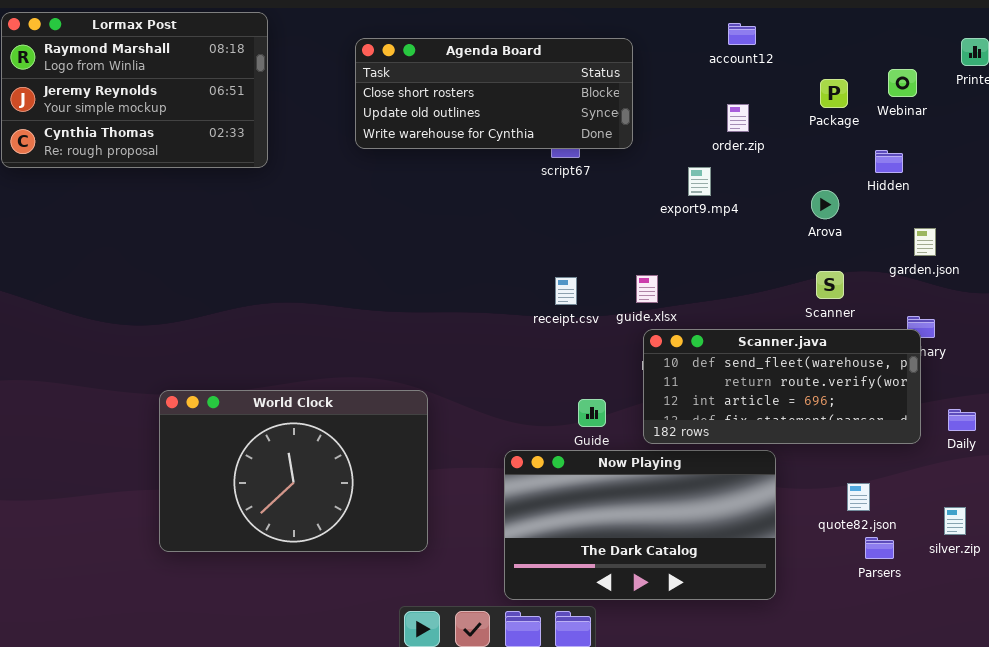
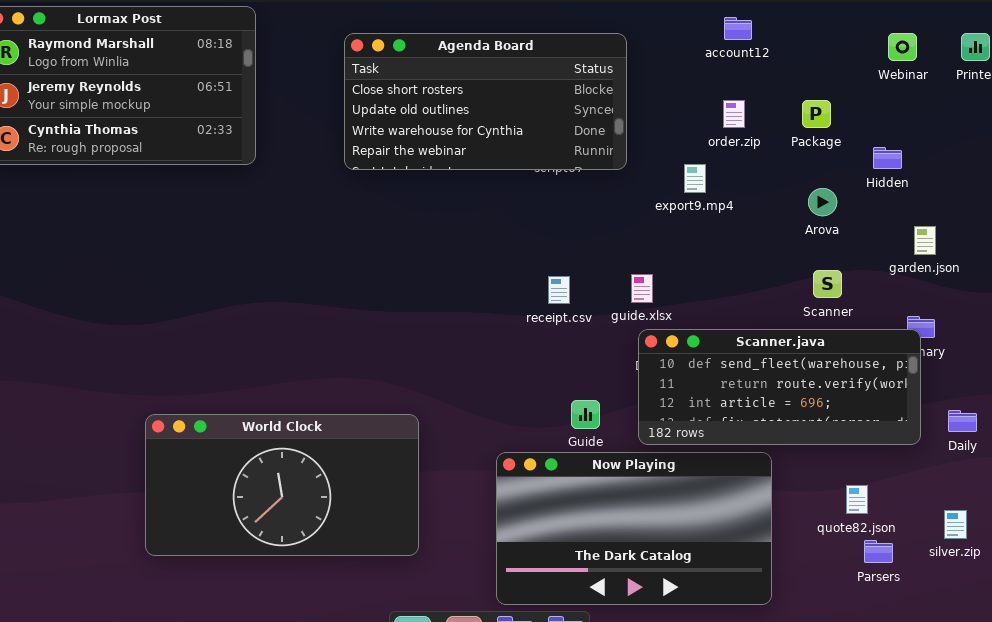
Agenda Board: [355,38,633,149] -> [344,33,627,170], resized
Webinar: [888,69,917,97] -> [888,33,917,61], moved
Package: [820,79,848,108] -> [802,100,831,128], moved
World Clock: [159,390,428,552] -> [145,414,419,556], resized

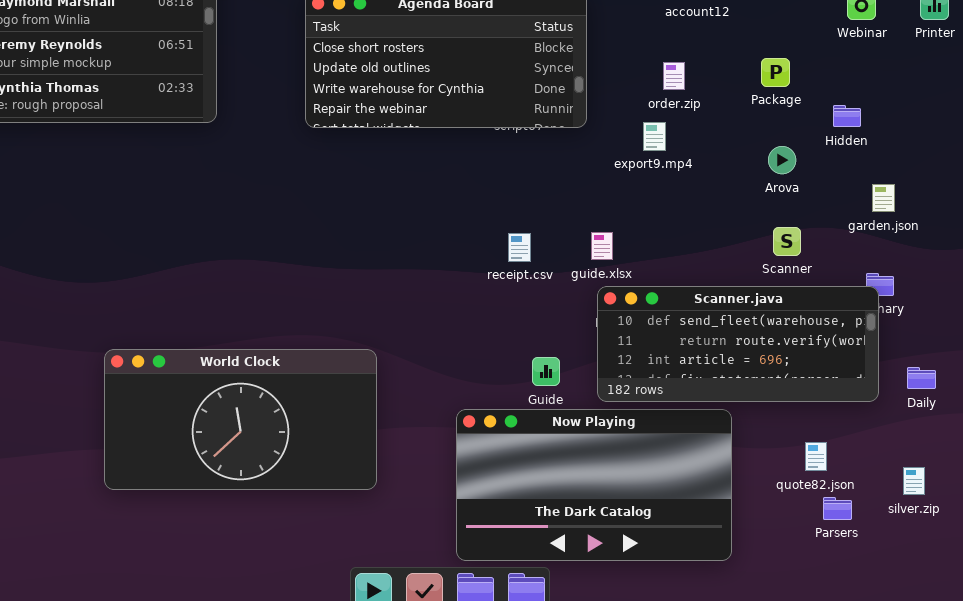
order.zip: [723,100,745,128] -> [663,62,685,90], moved
World Clock: [145,414,419,556] -> [104,349,377,490], moved

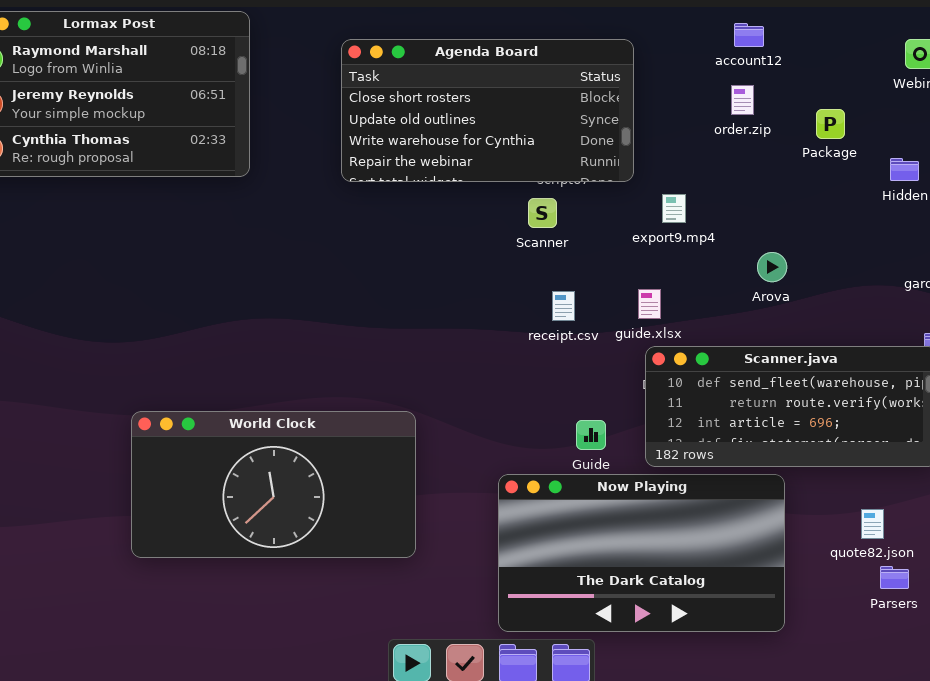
order.zip: [663,62,685,90] -> [731,85,754,115], moved
export9.mp4: [643,122,666,151] -> [662,194,686,223], moved
Arova: [768,146,796,174] -> [757,252,787,282], moved
Scanner: [773,227,801,256] -> [528,198,557,228], moved

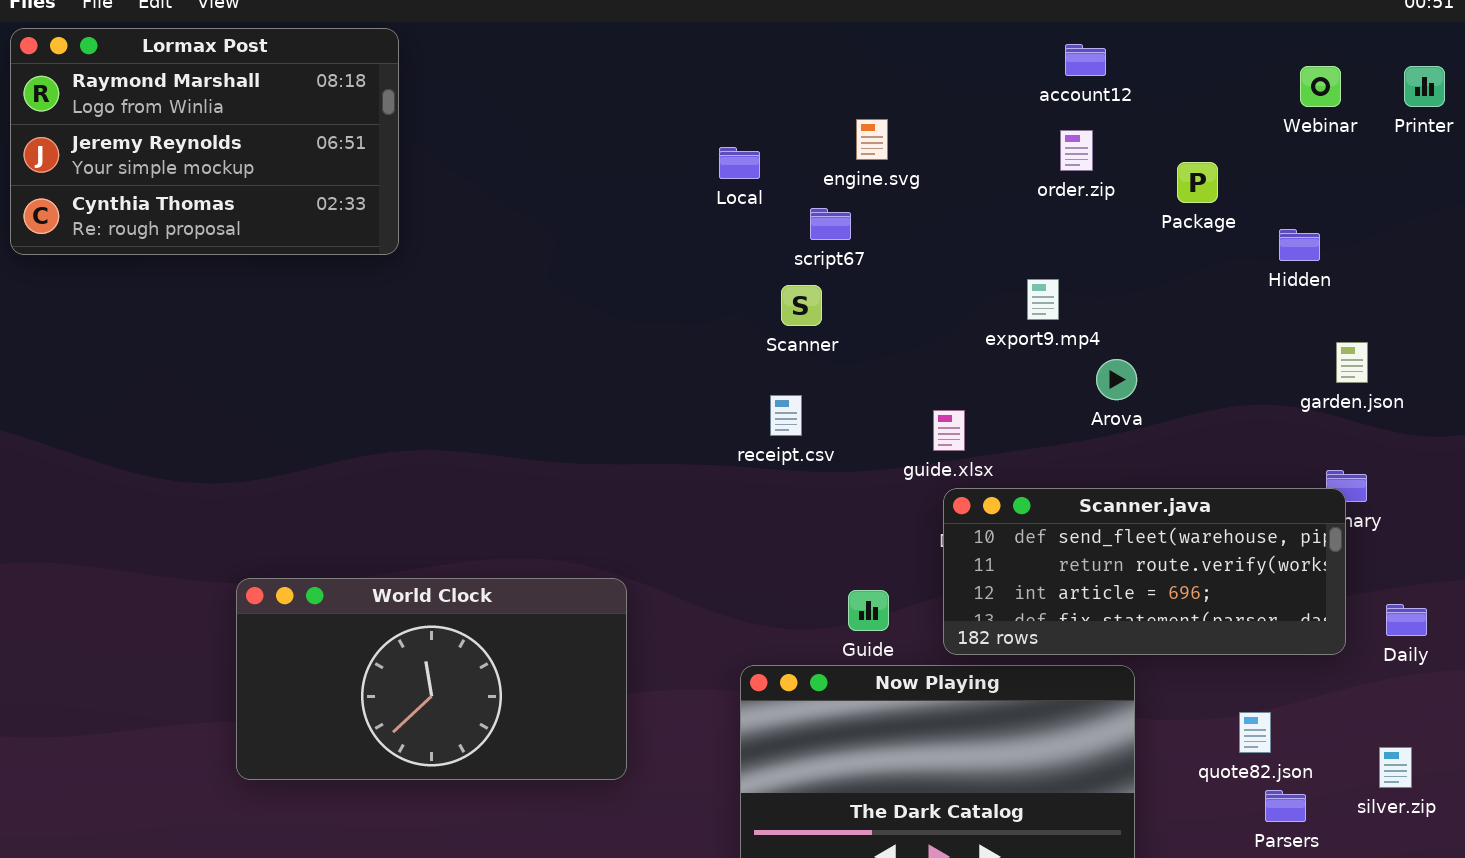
Agenda Board: [341,39,634,182] -> none, closed
export9.mp4: [662,194,686,223] -> [1027,279,1059,320], moved
receipt.csv: [552,291,575,321] -> [770,395,802,436], moved

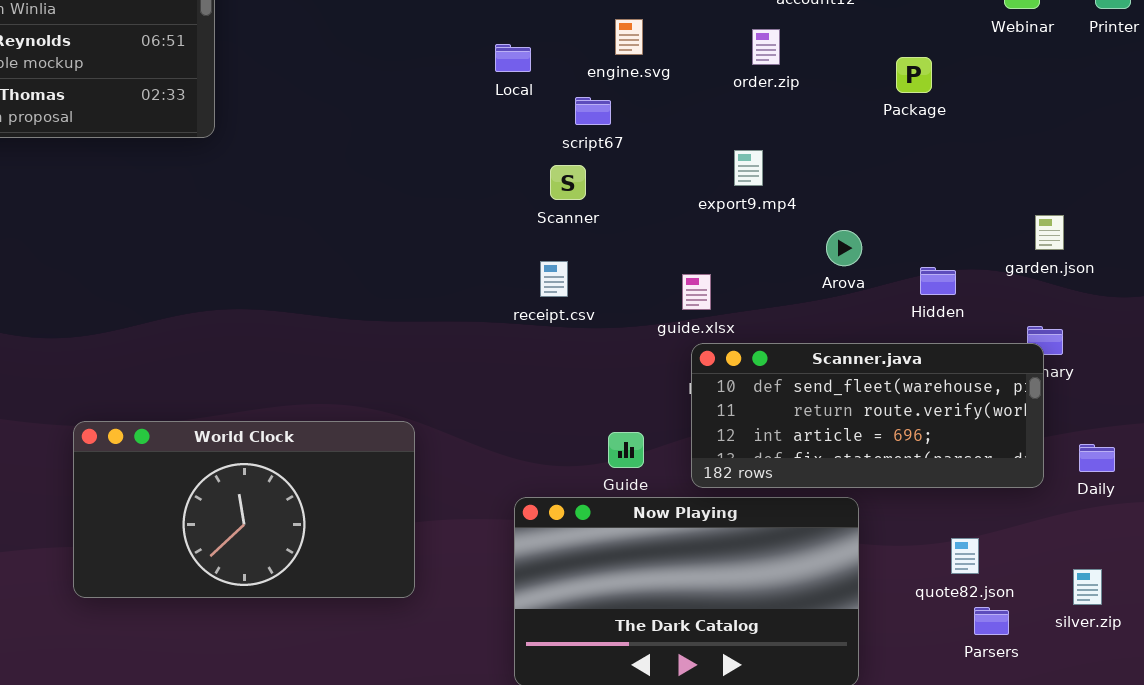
order.zip: [1060,130,1093,171] -> [752,29,780,65], moved
Hidden: [1279,229,1320,261] -> [920,267,956,295], moved
export9.mp4: [1027,279,1059,320] -> [734,150,763,186], moved

